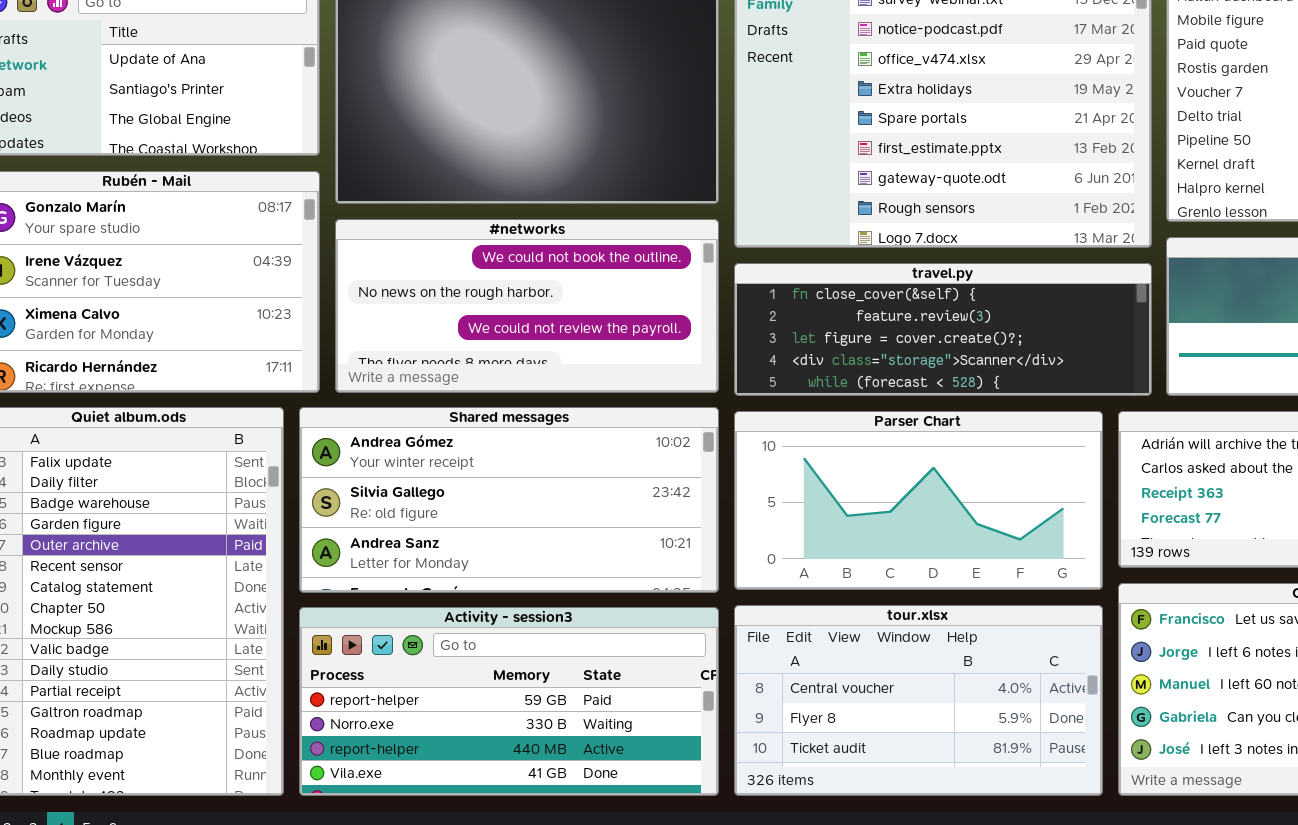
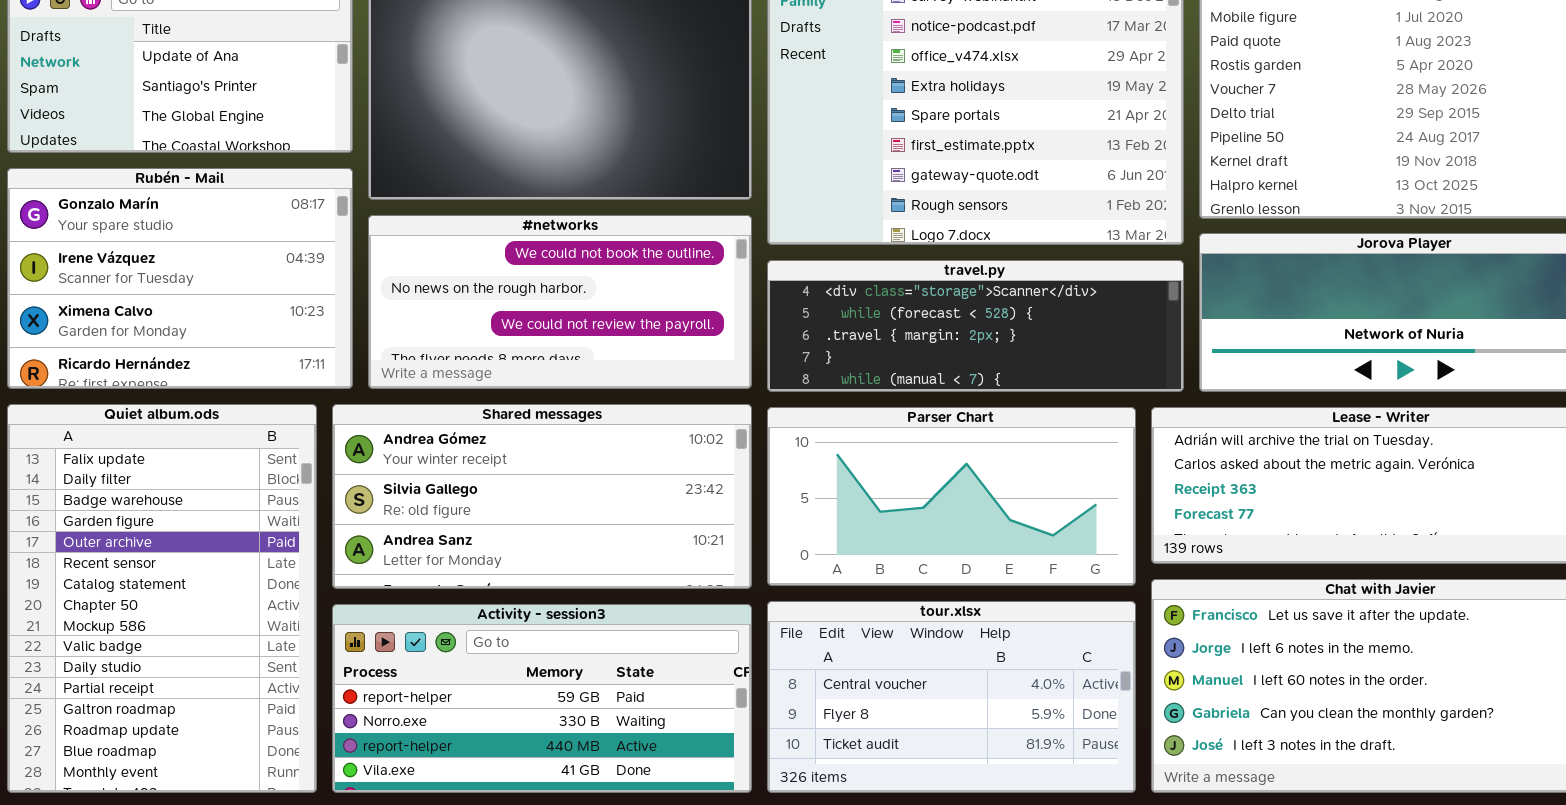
travel.py: [734,263,1152,396] -> [767,260,1184,392], scrolled down 3 rows

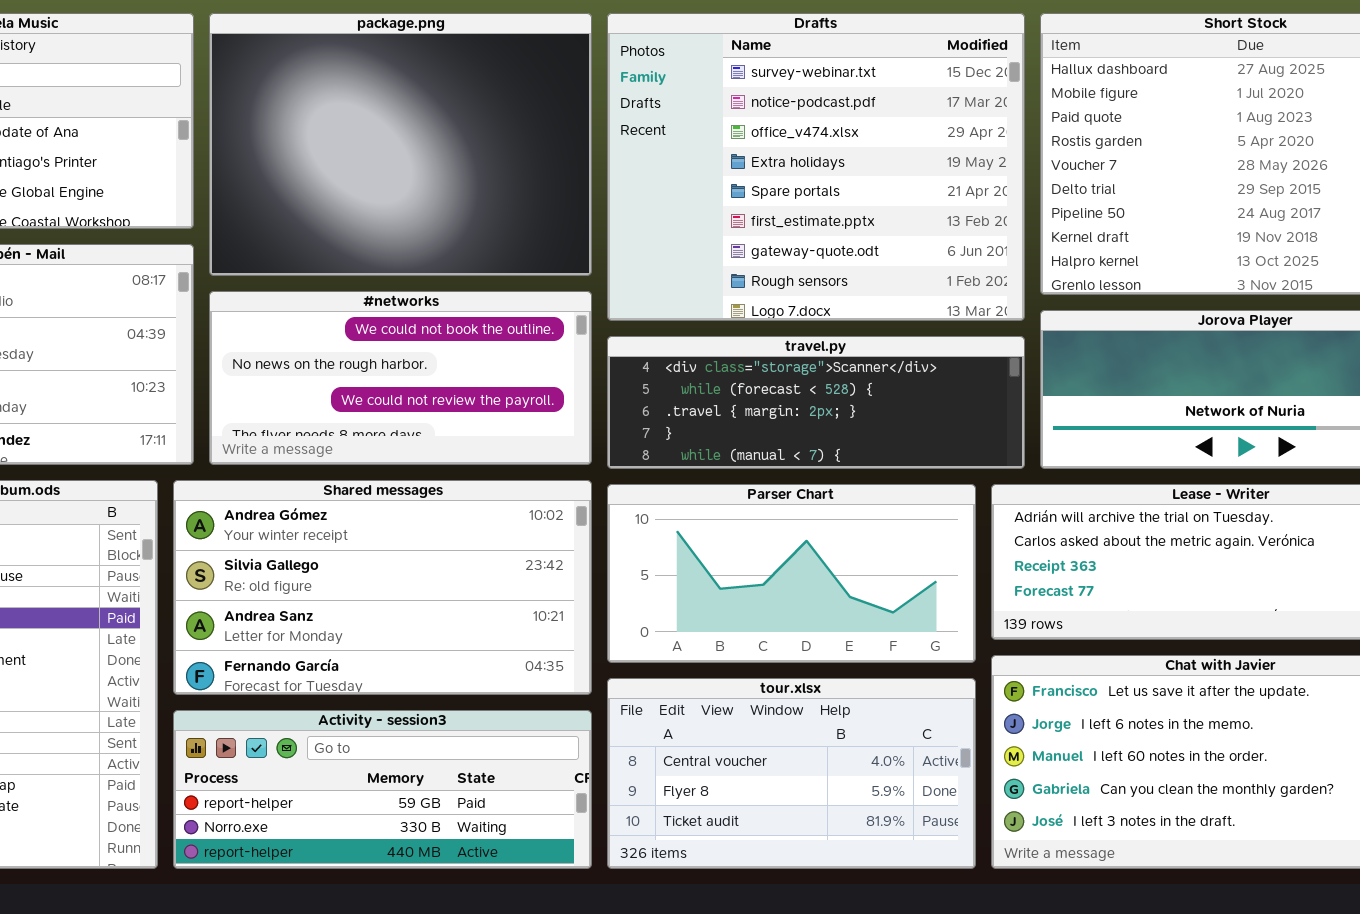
Shared messages: [332,404,752,589] -> [173,480,592,695], resized
Activity - session3: [332,604,752,793] -> [173,710,592,869], resized

